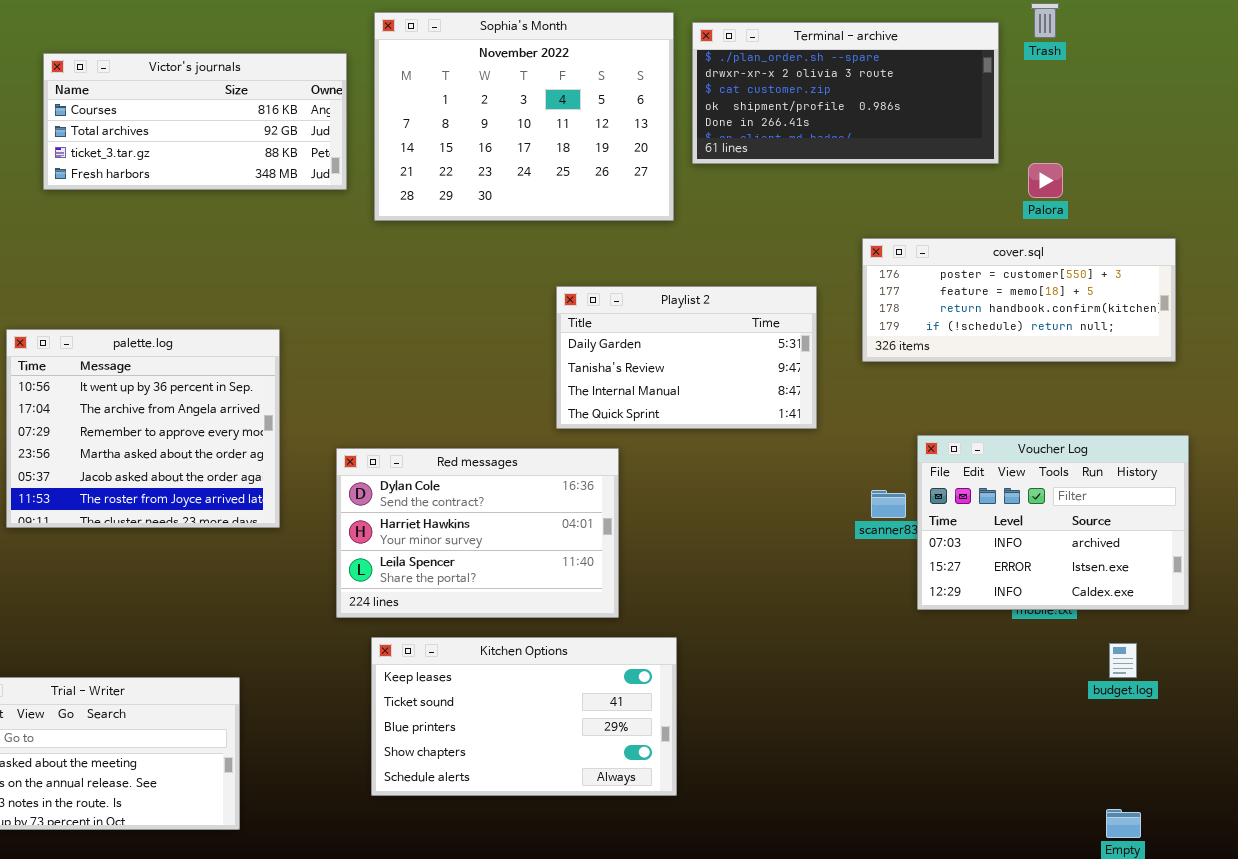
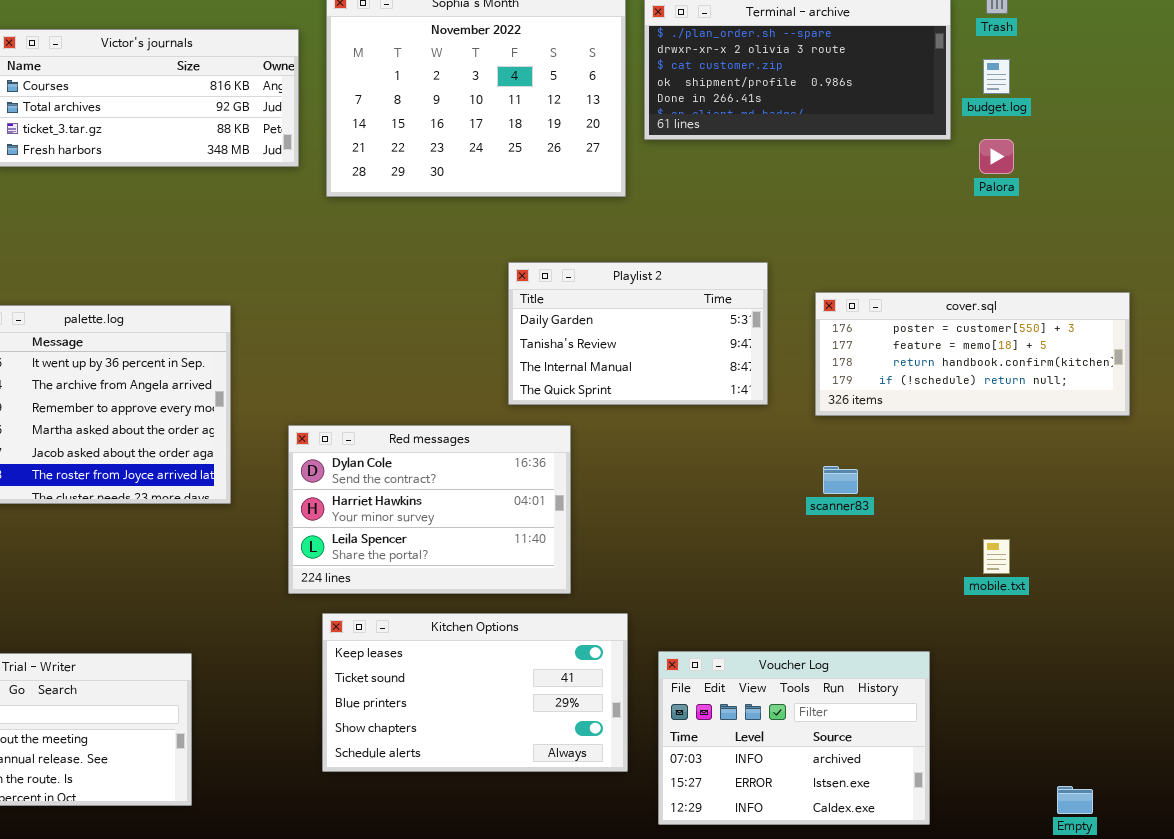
cover.sql: [862,238,1176,362] -> [815,292,1130,416], moved
Voucher Log: [917,435,1189,610] -> [658,651,930,825], moved
budget.log: [1109,643,1137,678] -> [983,59,1010,94], moved

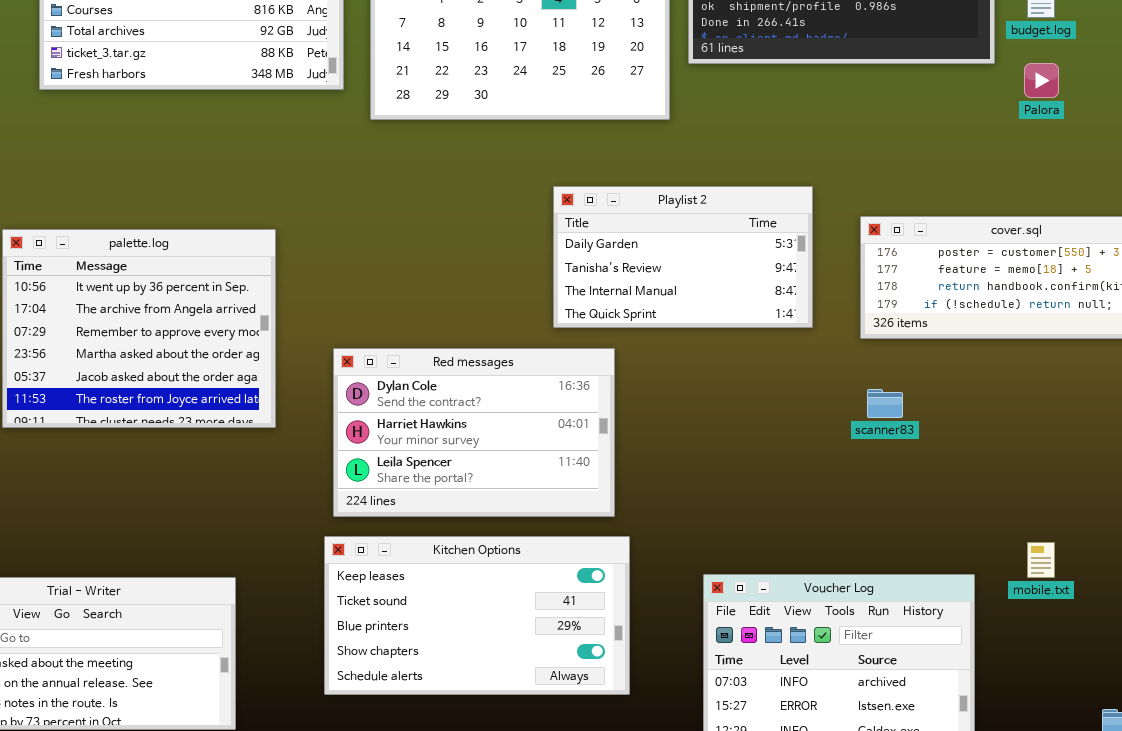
mobile.txt: [983,539,1010,574] -> [1027,542,1055,578], moved
Kitchen Options: [322,613,628,772] -> [324,536,630,695], moved

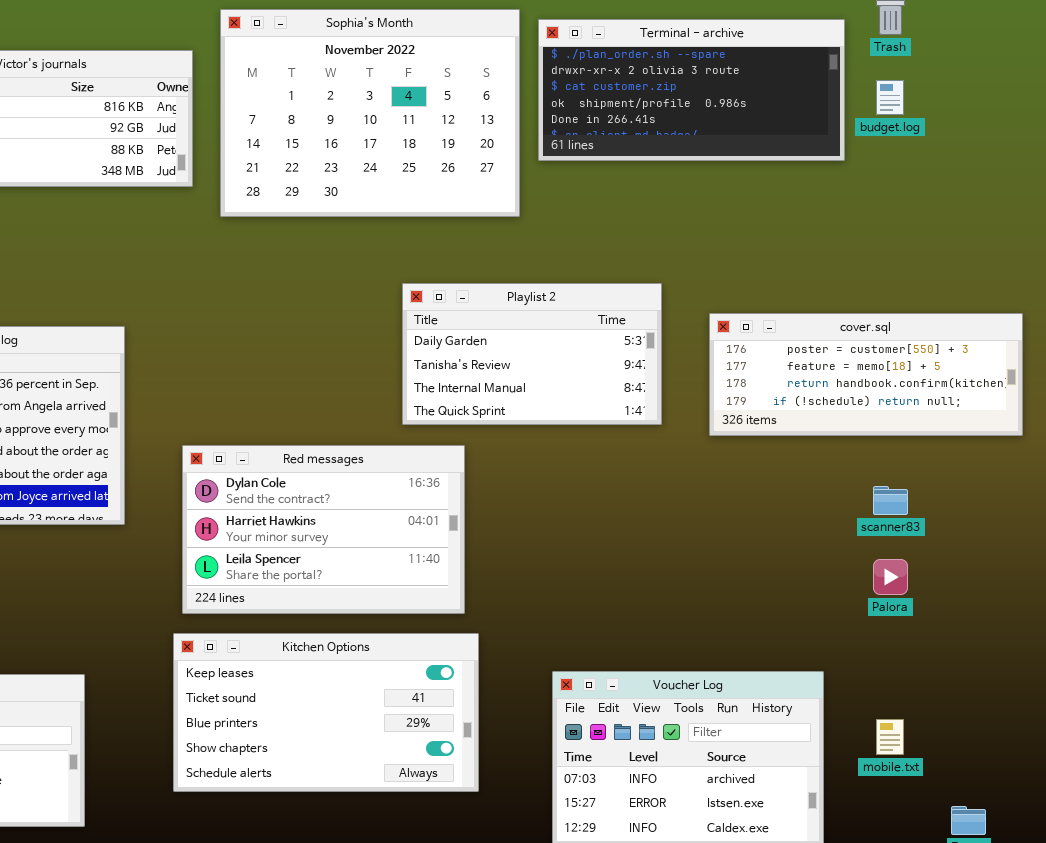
Palora: [1024,63,1059,98] -> [873,559,908,595], moved
scanner83: [867,389,903,418] -> [873,486,908,515], moved
mobile.txt: [1027,542,1055,578] -> [876,719,904,755], moved

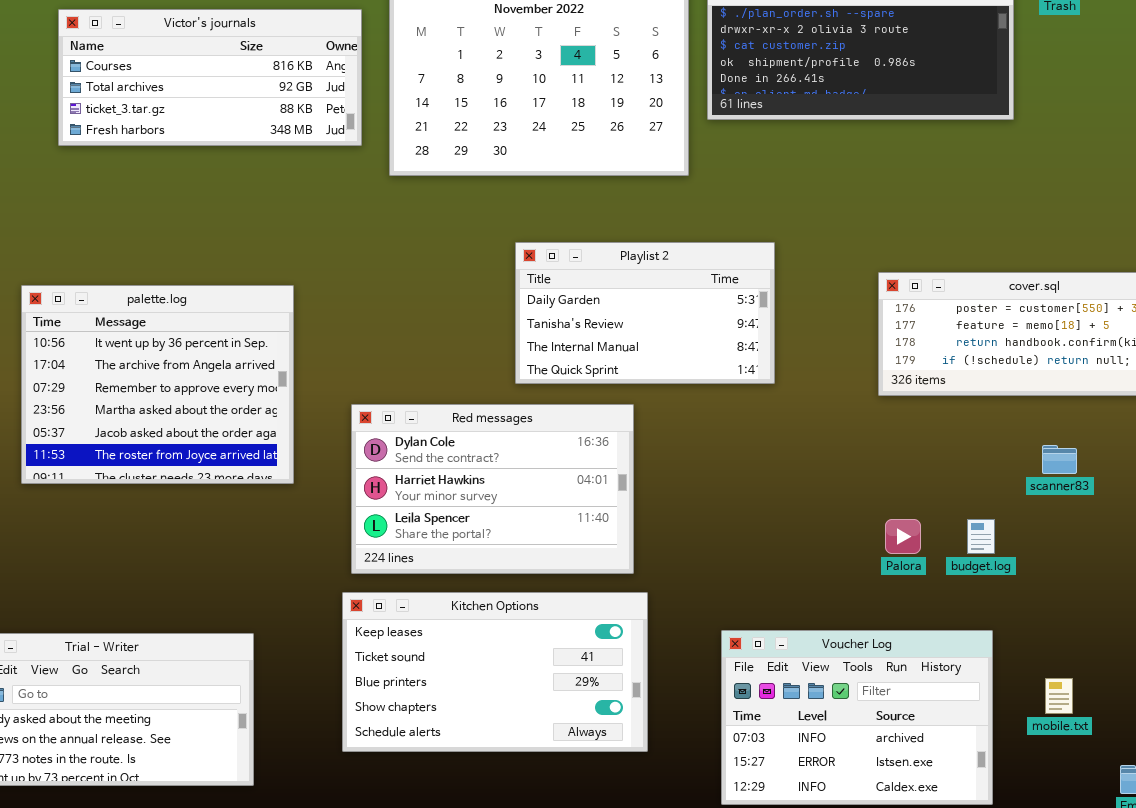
budget.log: [876,80,904,115] -> [967,519,995,554], moved
Playlist 2: [402,283,662,425] -> [515,242,775,384], moved
Palora: [873,559,908,595] -> [885,519,921,554], moved

